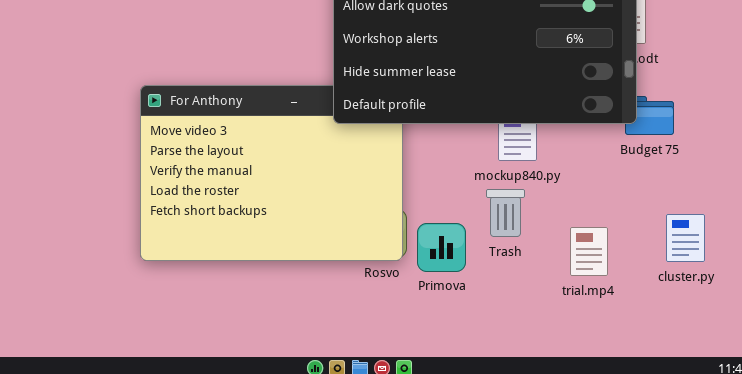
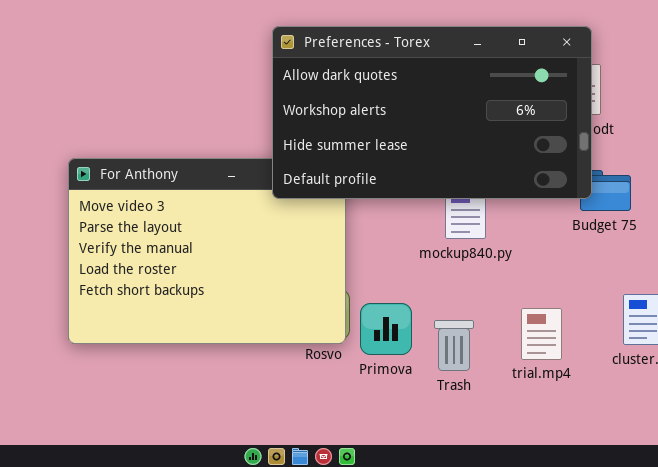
Trash: [486,189,525,237] -> [434,320,474,371], moved

